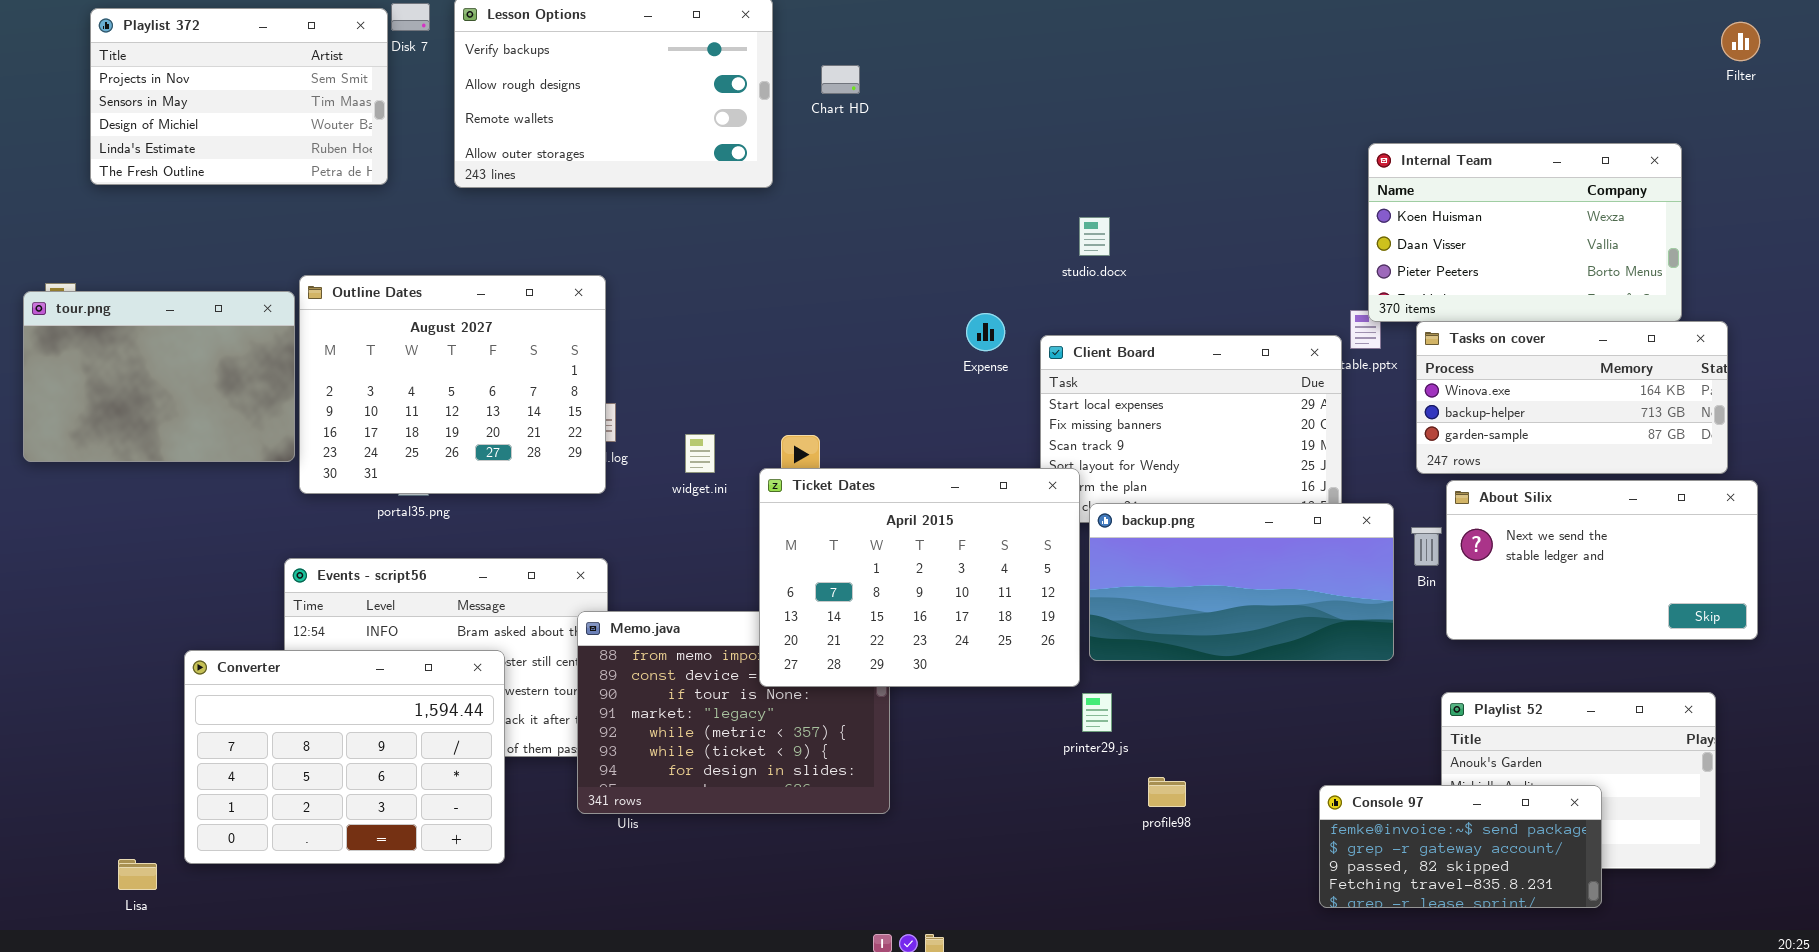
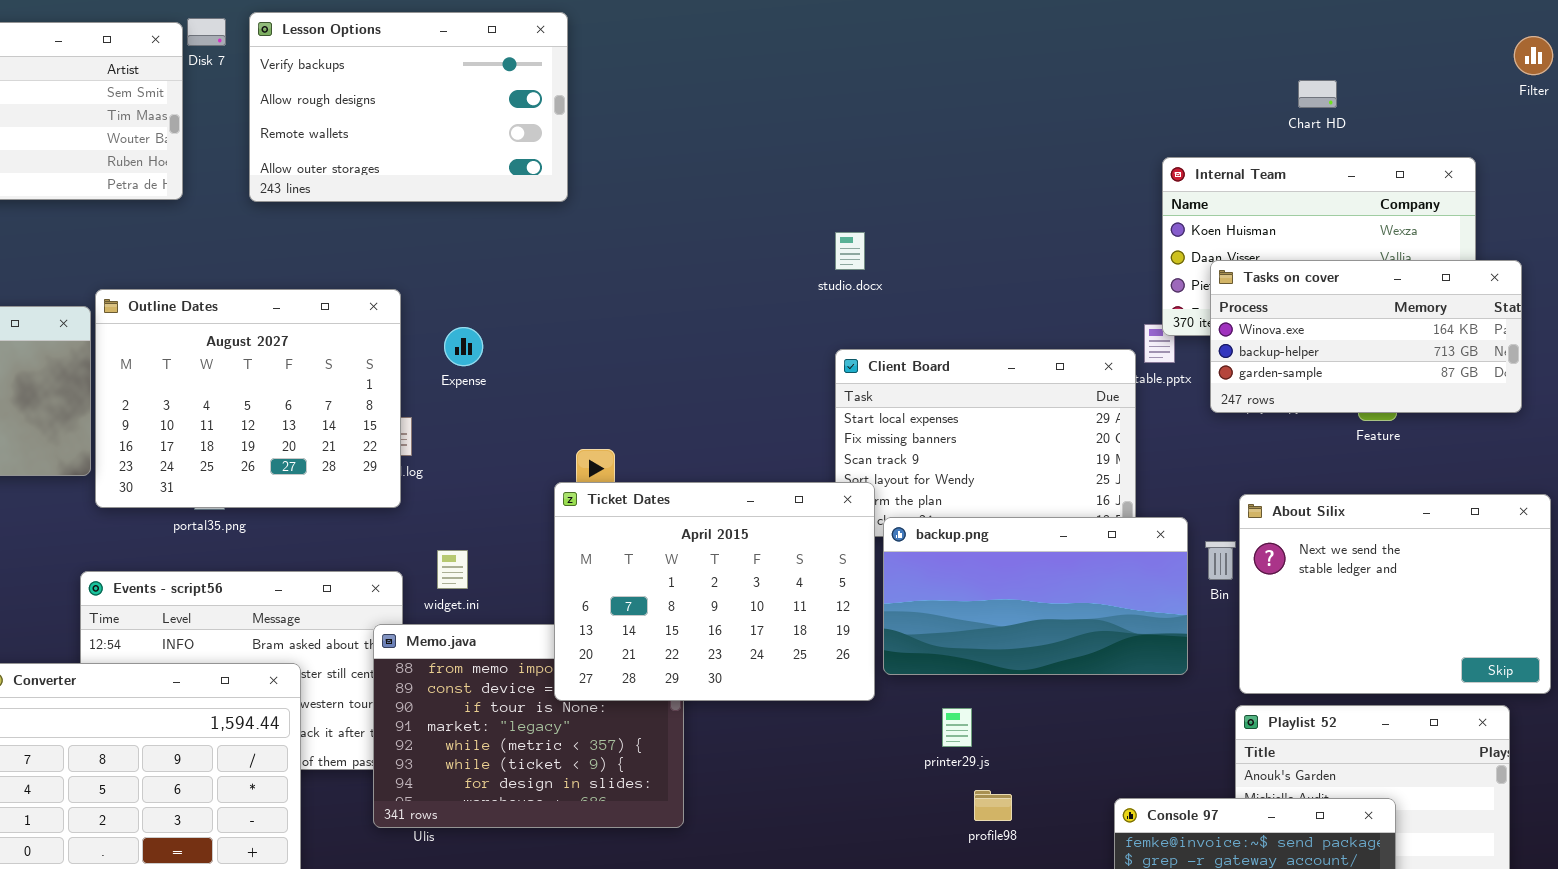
Chart HD: [821,65,860,94] -> [1298,80,1337,108], moved
studio.docx: [1079,217,1110,256] -> [835,232,865,270], moved
Expense: [966,313,1005,351] -> [444,327,483,366], moved
Tasks on cover: [1416,321,1728,474] -> [1210,260,1522,413], moved
widget.ini: [685,434,715,473] -> [437,550,468,589], moved
About Silix: [1446,480,1758,640] -> [1239,494,1551,694], resized
printer29.js: [1082,693,1112,732] -> [942,708,972,747], moved
profile98: [1148,777,1186,807] -> [974,790,1012,821], moved

